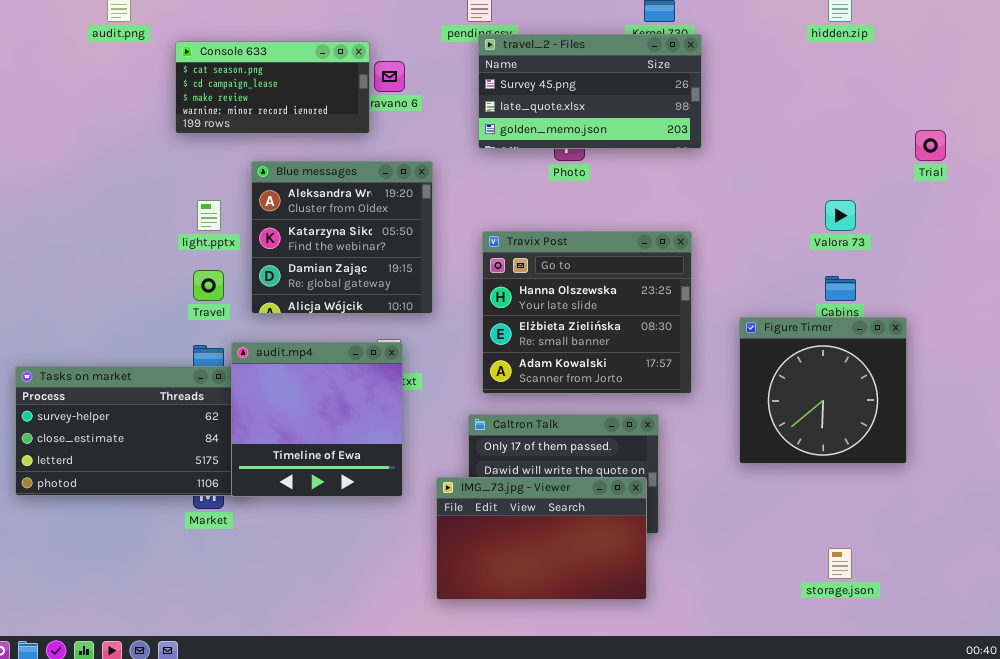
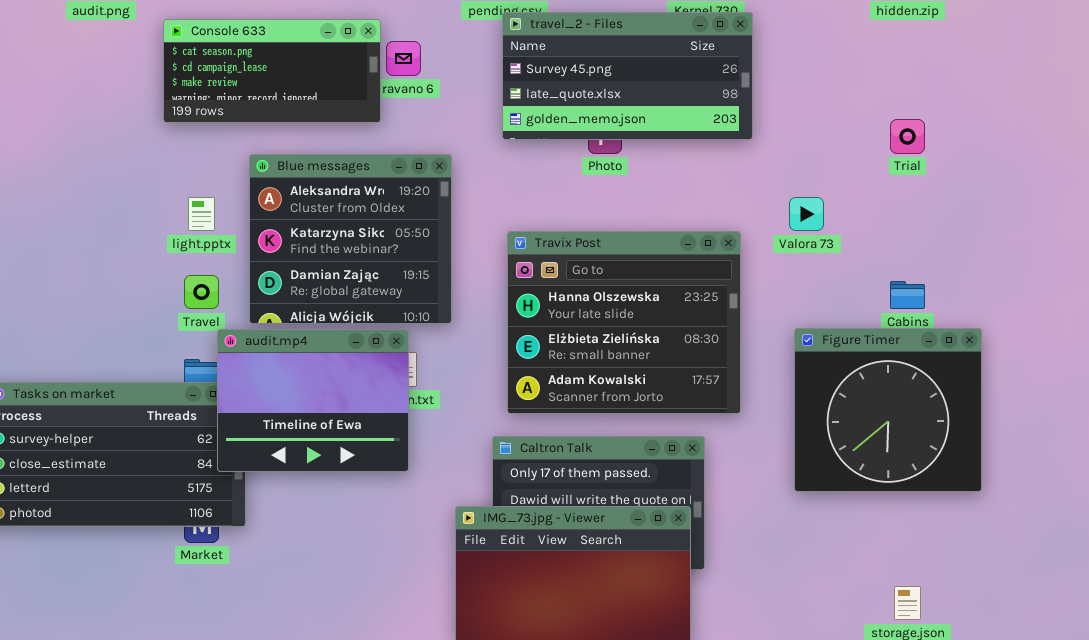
Trial: [915,130,946,161] -> [890,119,925,154], moved
Valora 73: [825,200,856,231] -> [789,197,824,231], moved
audit.mp4: [231,342,403,497] -> [217,329,409,472], moved, resized

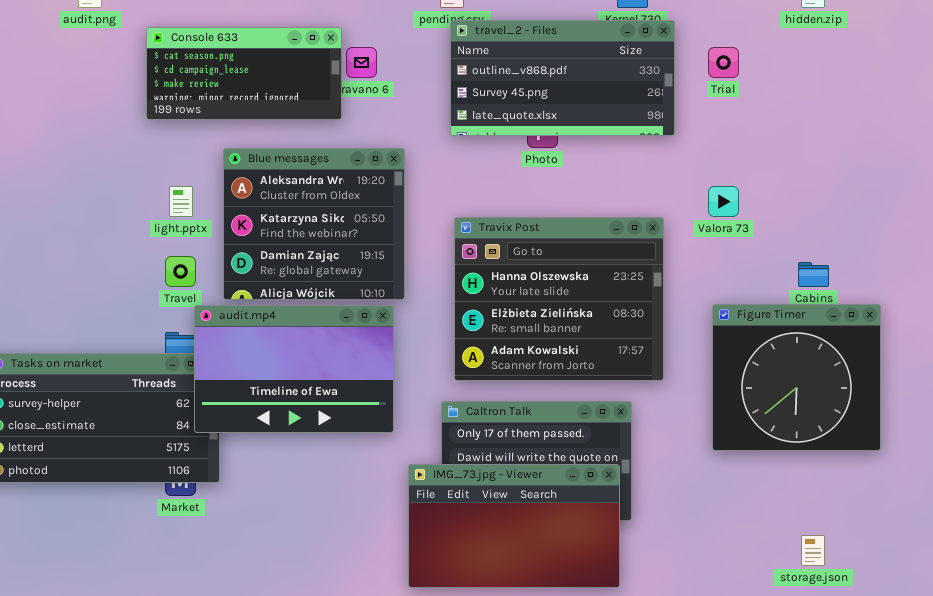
travel_2 - Files: [502,12,753,140] -> [450,20,675,136], scrolled up 1 row
Trial: [890,119,925,154] -> [708,47,739,78], moved
audit.mp4: [217,329,409,472] -> [194,305,394,433], resized

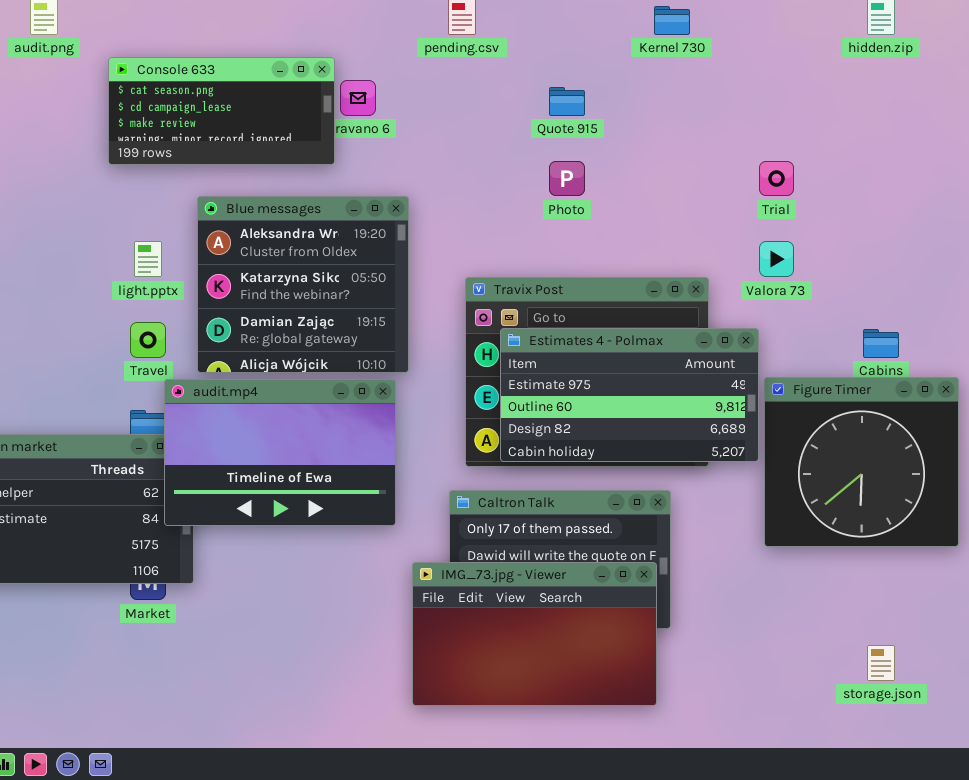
travel_2 - Files: [450,20,675,136] -> none, closed
Trial: [708,47,739,78] -> [759,161,794,196], moved
Estimates 4 - Polmax: none -> [500,328,759,462], opened

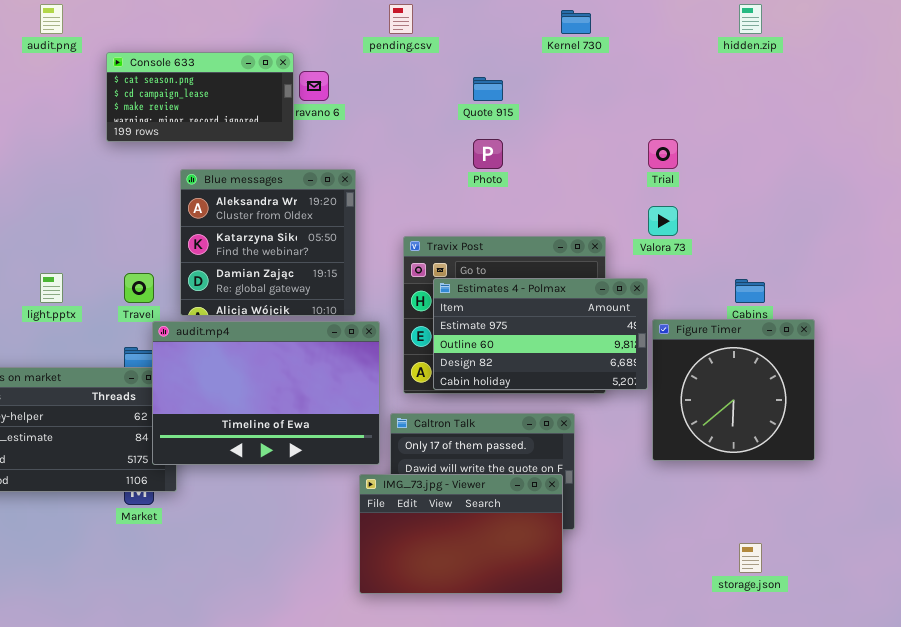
light.pptx: [134,241,162,277] -> [40,273,63,303], moved
audit.mp4: [164,379,396,526] -> [152,321,380,465], resized

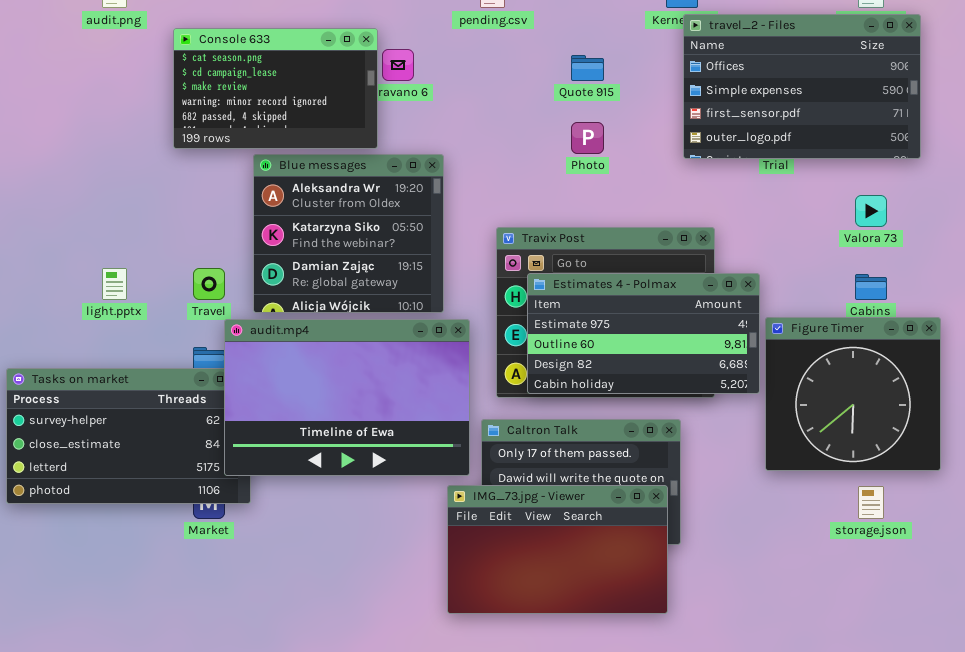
travel_2 - Files: none -> [683,14,921,159], opened
Console 633: [106,52,294,142] -> [173,28,378,149], resized
Valora 73: [648,206,678,236] -> [855,195,887,227], moved
storage.json: [739,543,762,573] -> [858,486,884,519], moved

